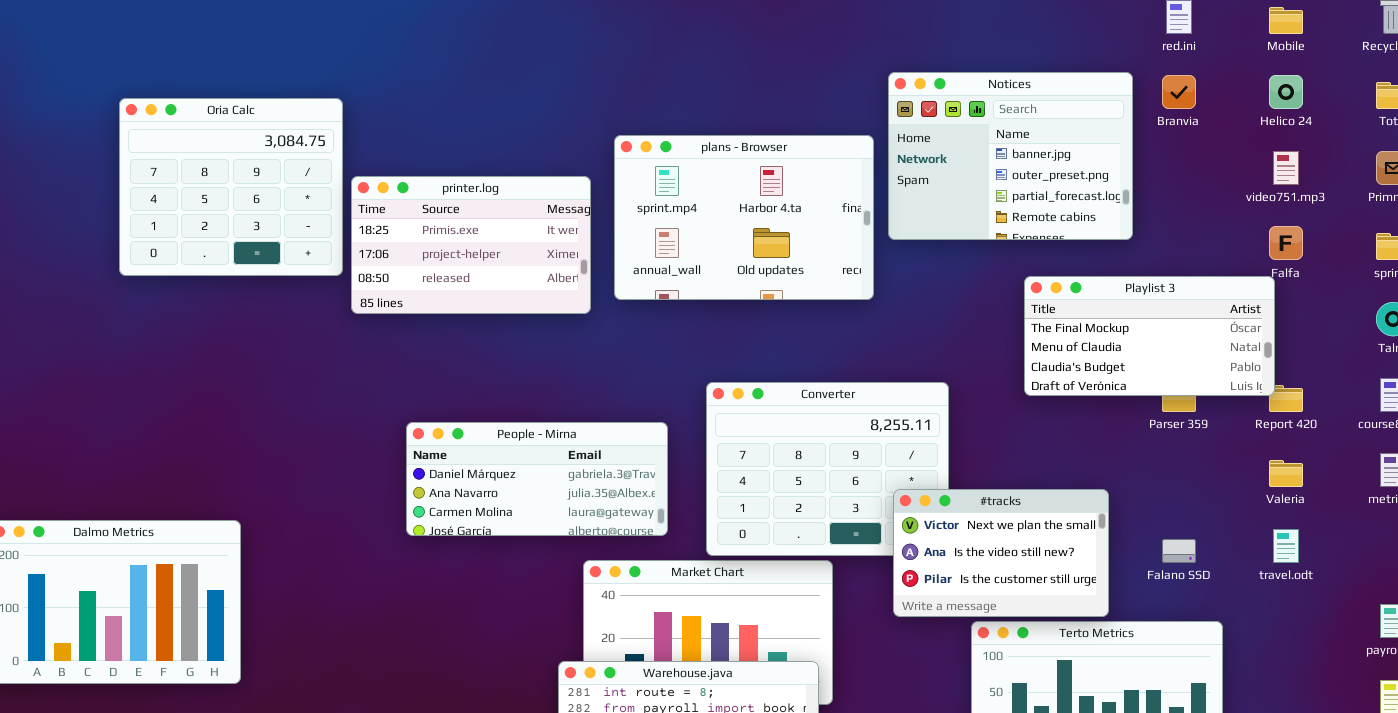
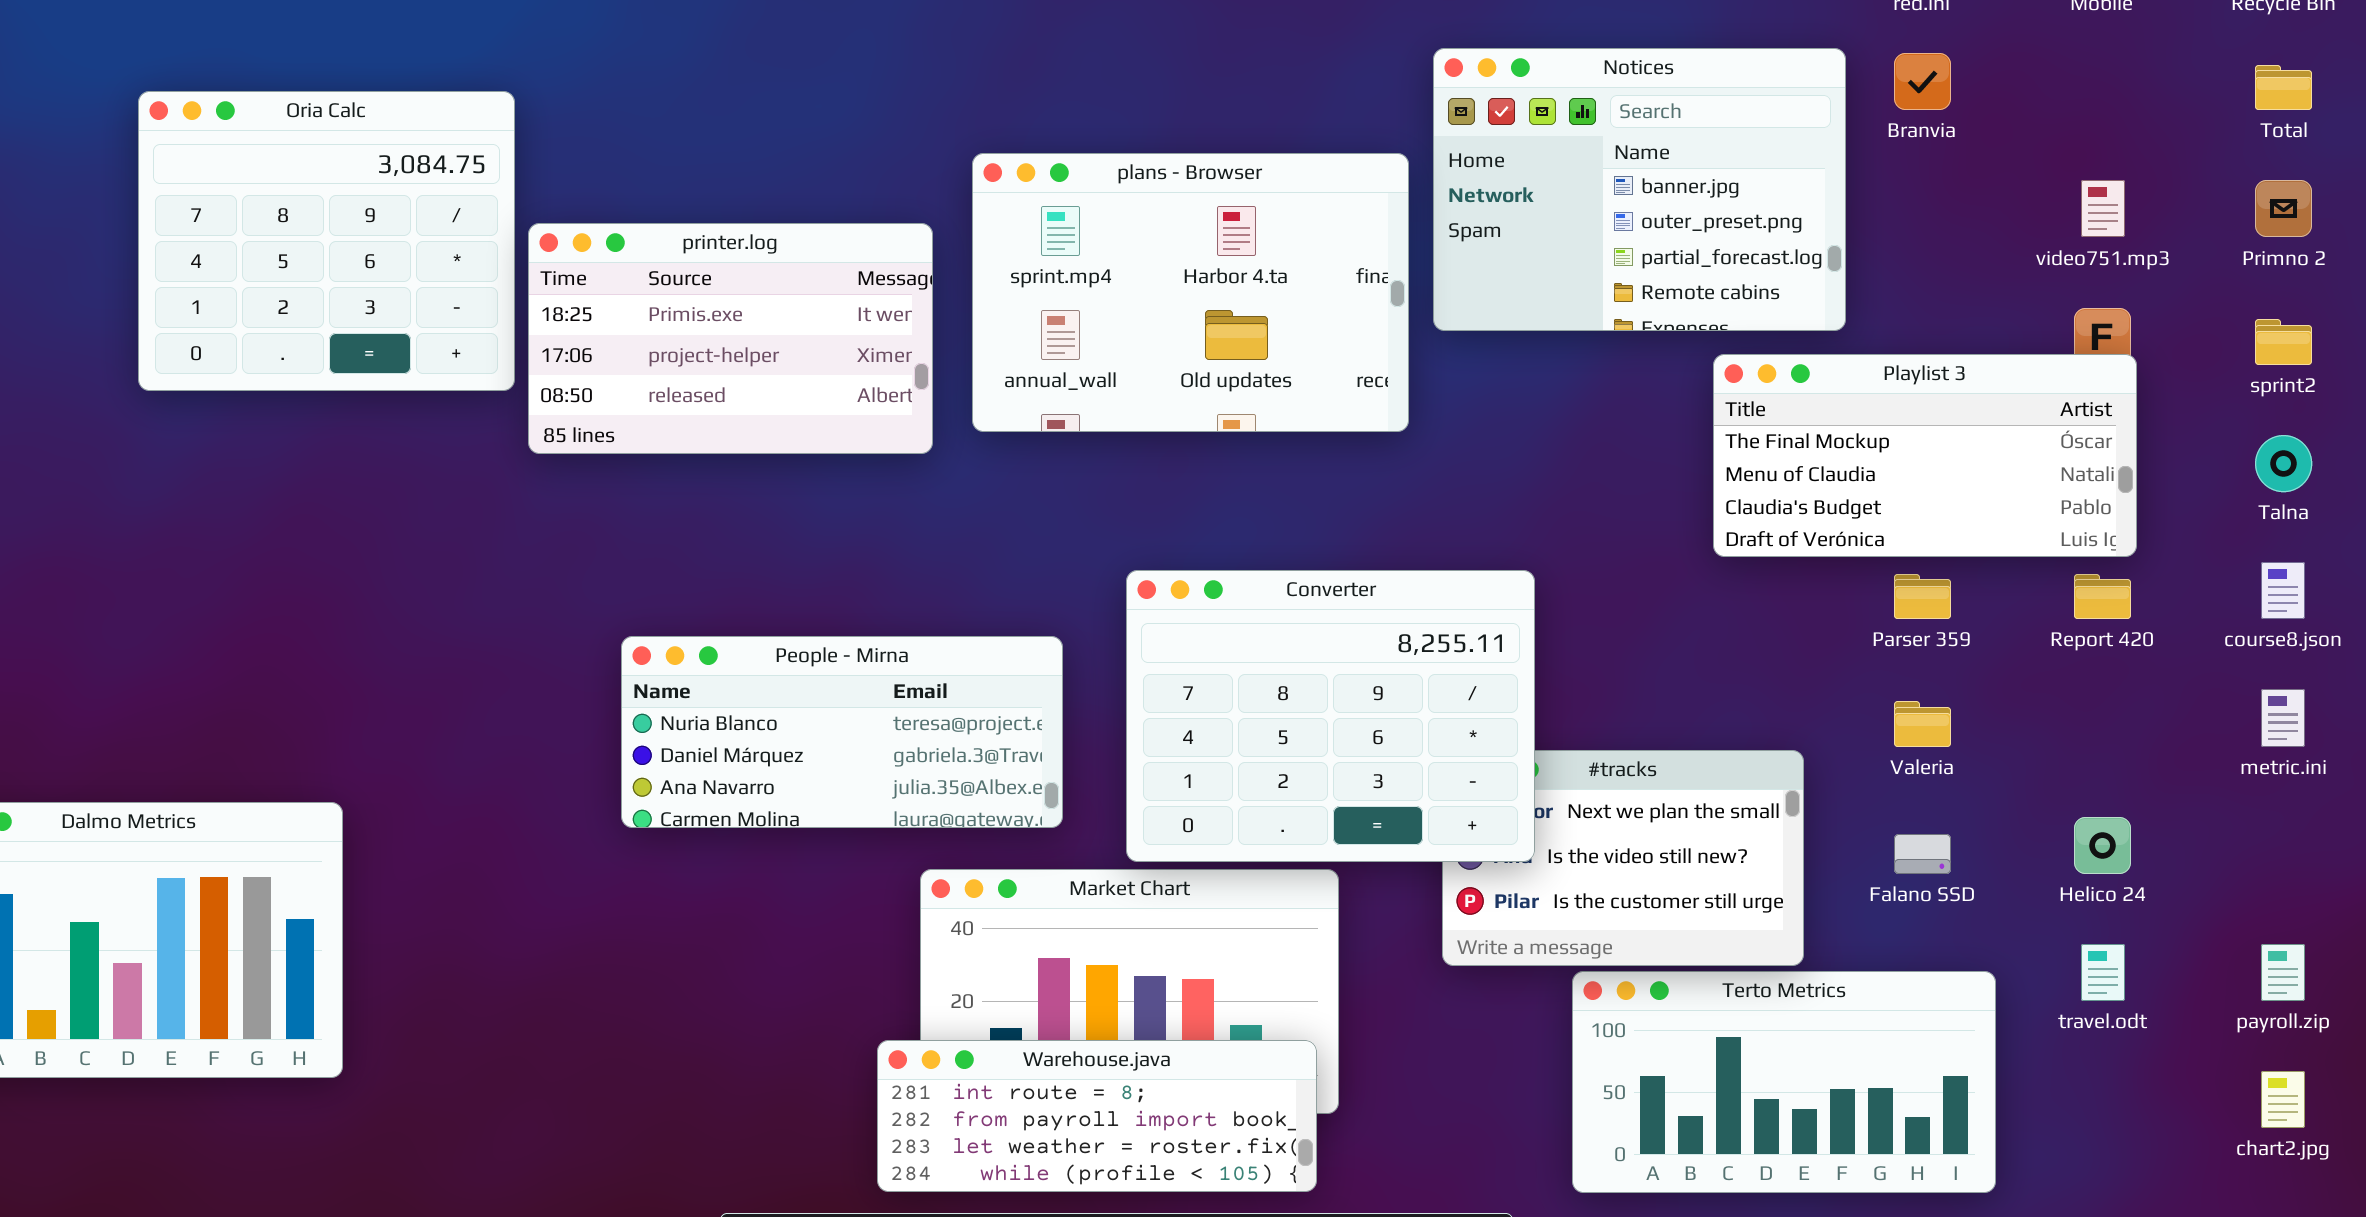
Helico 24: [1269,75,1303,109] -> [2074,817,2131,874], moved
Playlist 3: [1024,276,1275,396] -> [1713,354,2137,557], moved
Converter: [706,382,949,556] -> [1126,570,1535,862], raised
People - Mirna: [406,422,668,536] -> [621,636,1063,828], scrolled up 1 row
Valeria: [1269,460,1303,487] -> [1894,701,1951,747], moved
travel.odt: [1273,529,1299,563] -> [2081,944,2125,1001], moved

